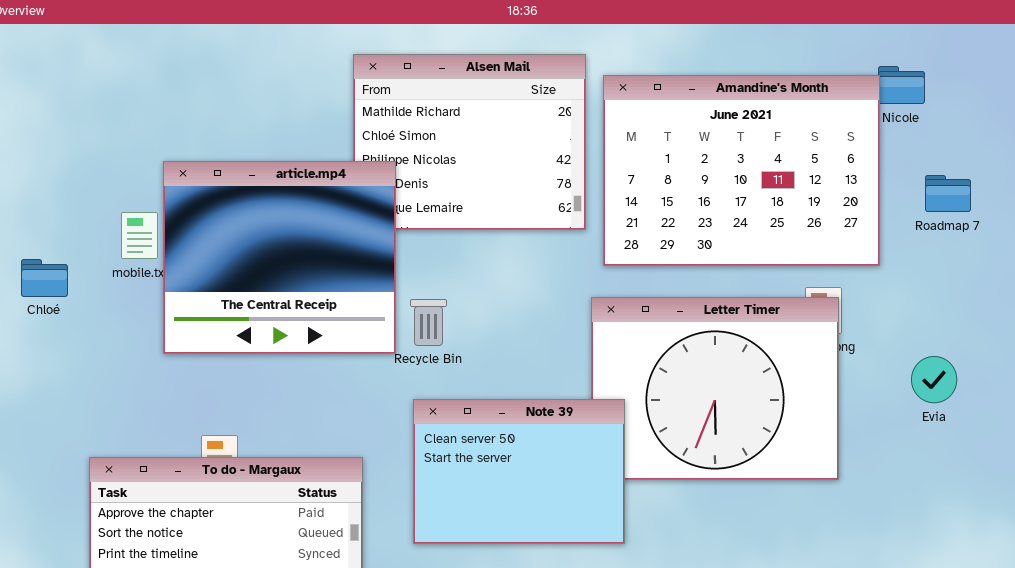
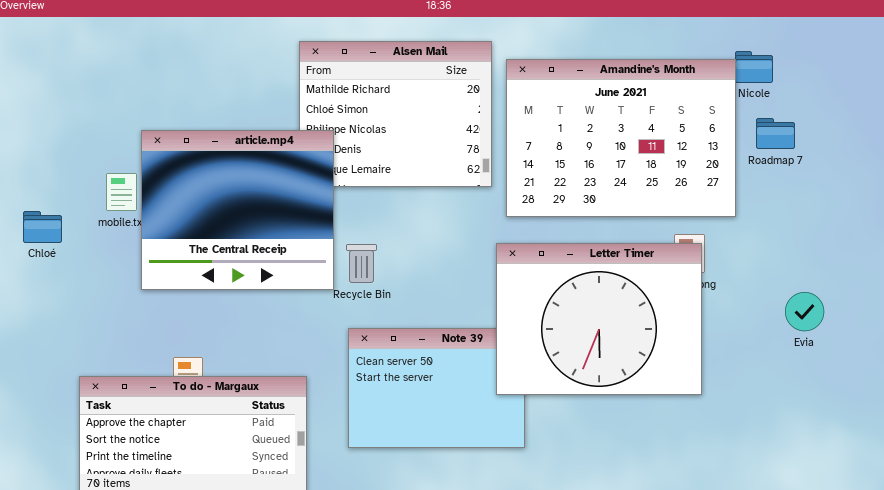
Roadmap 7: [925,175,971,212] -> [756,118,795,149], moved
Letter Timer: [591,297,839,480] -> [496,243,702,395], raised
Evia: [911,356,957,403] -> [785,292,824,331], moved

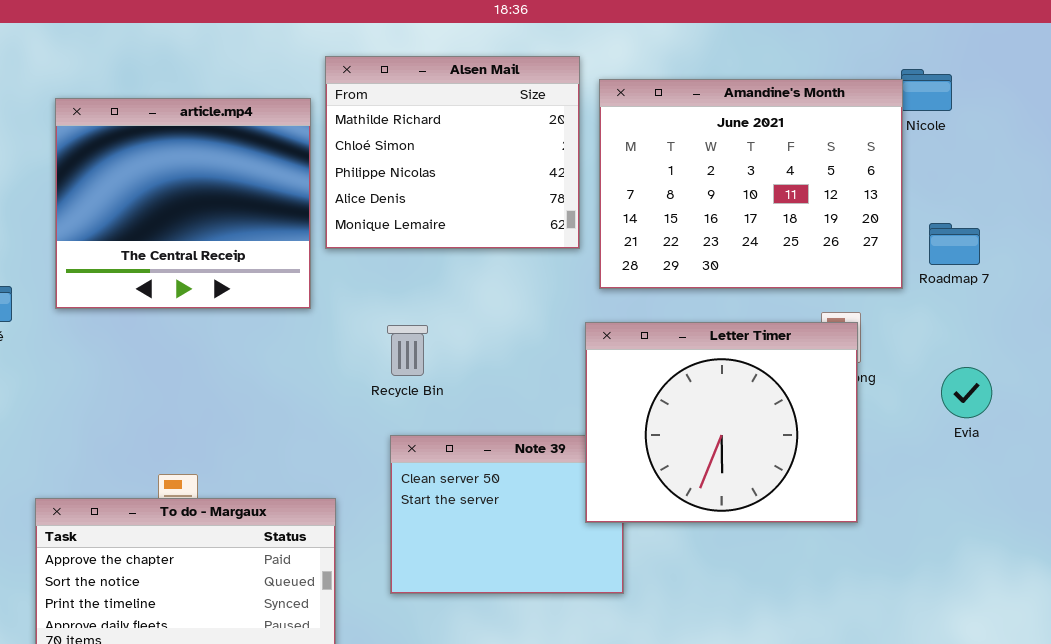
Roadmap 7: [756,118,795,149] -> [929,223,980,265], moved
article.mp4: [141,130,334,290] -> [55,98,311,309], moved
Evia: [785,292,824,331] -> [941,367,992,418], moved

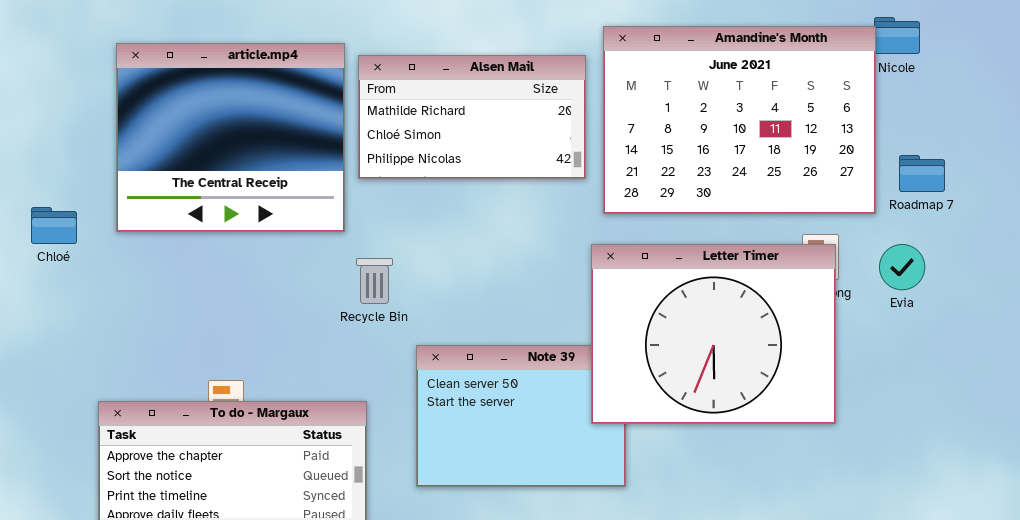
Alsen Mail: [325,56,580,249] -> [358,55,586,179], resized
Recycle Bin: [387,325,428,376] -> [356,258,393,304], moved
Evia: [941,367,992,418] -> [879,244,925,290], moved

